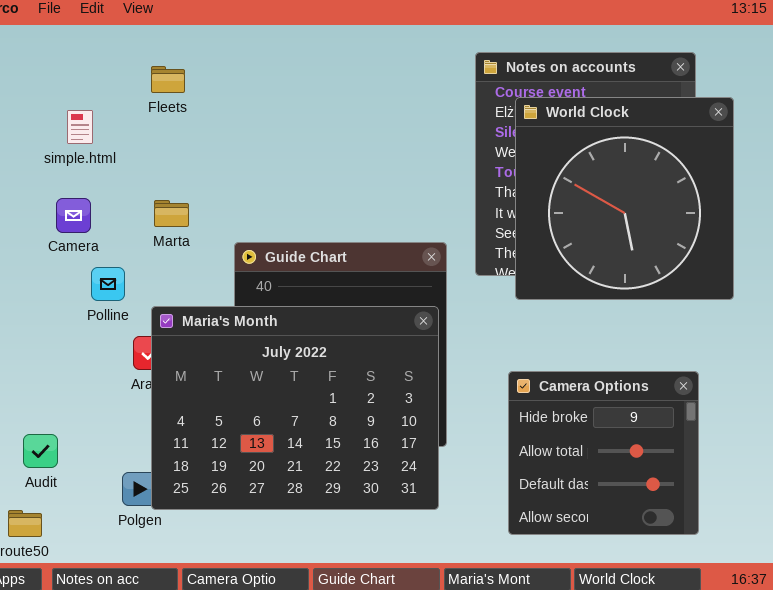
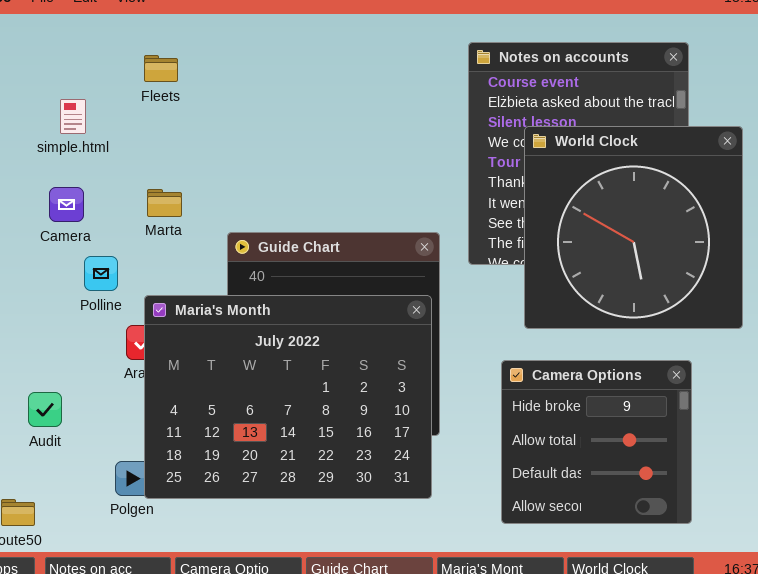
World Clock: [515,97,734,300] -> [524,126,743,329], moved
Audit: [23,434,58,468] -> [28,392,62,427], moved

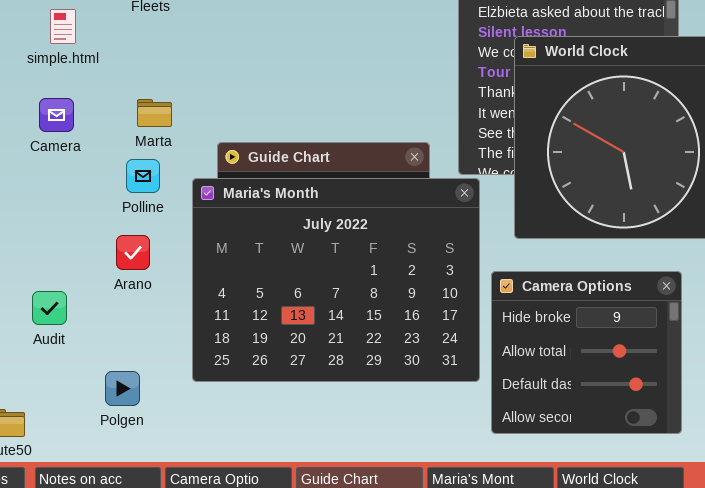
Polline: [84,256,118,291] -> [126,159,160,193], moved
Maria's Month: [144,295,432,499] -> [192,178,480,382], moved
Audit: [28,392,62,427] -> [32,291,67,325], moved

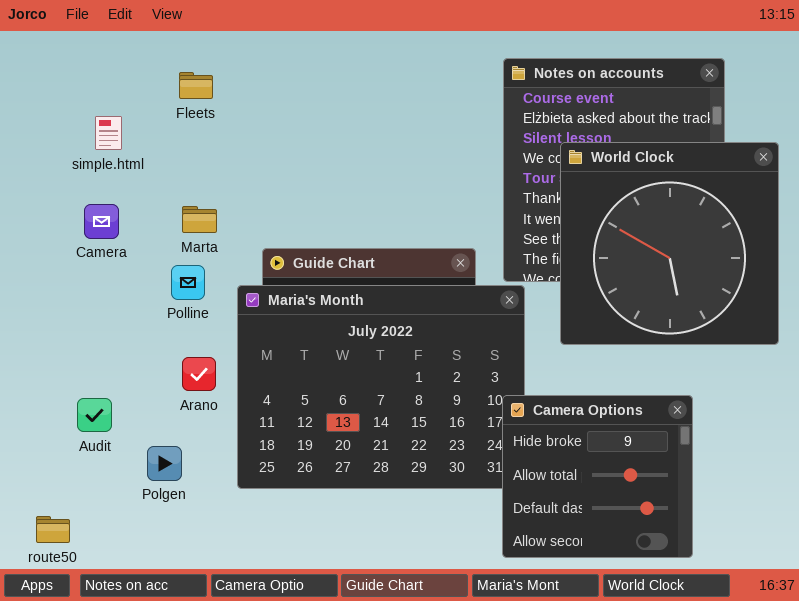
Arano: [116,235,150,270] -> [182,357,216,391], moved
Camera Options: [491,271,682,434] -> [502,395,693,558], moved
Polgen: [105,371,140,406] -> [147,446,182,481], moved

